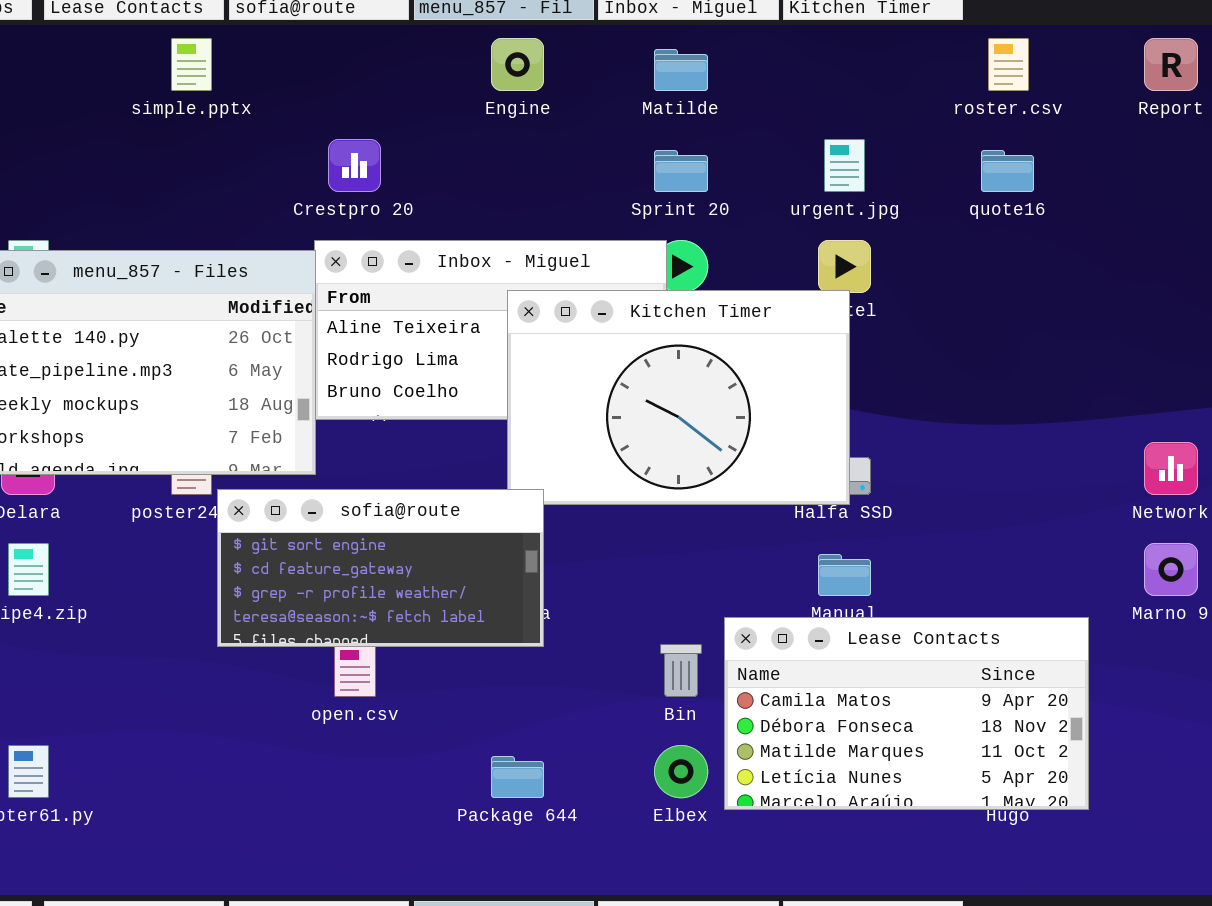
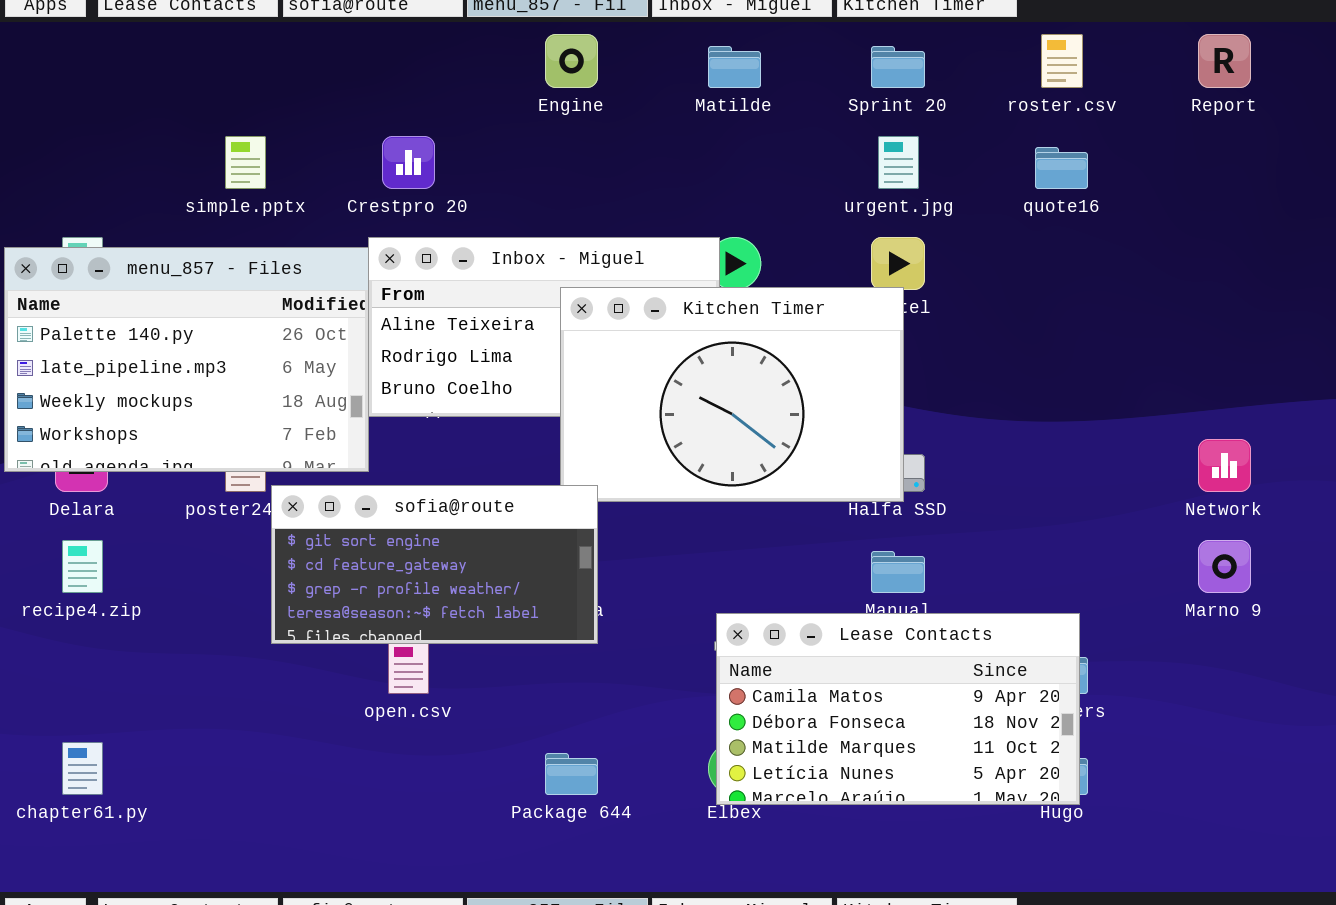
simple.pptx: [171,38,212,91] -> [225,136,266,189], moved
Sprint 20: [654,150,708,192] -> [871,46,925,88], moved
Lease Contacts: [724,617,1089,810] -> [716,613,1080,805], moved

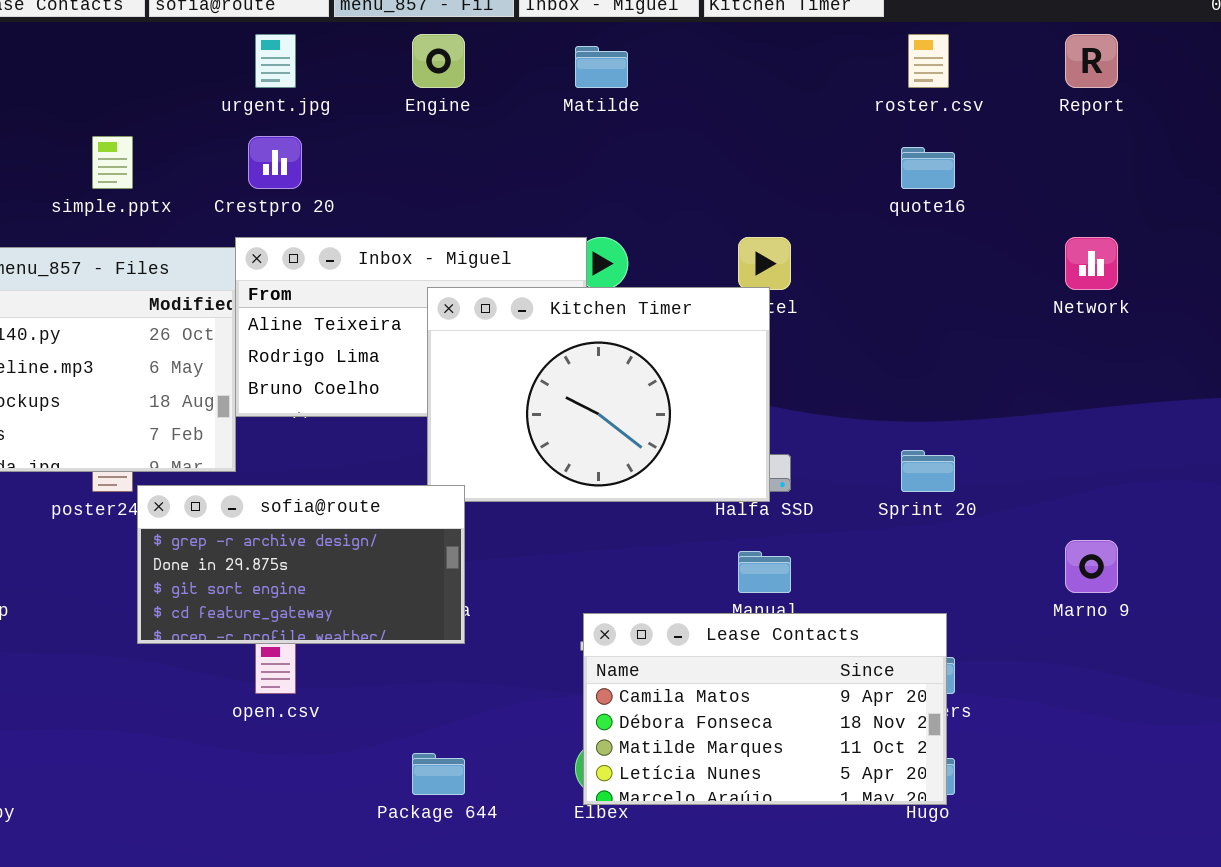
Sprint 20: [871,46,925,88] -> [901,450,955,492], moved
urgent.jpg: [878,136,919,189] -> [255,34,296,88], moved
Network: [1198,439,1251,492] -> [1065,237,1118,290], moved
sofia@route: [271,485,598,644] -> [137,485,465,644], scrolled up 2 rows

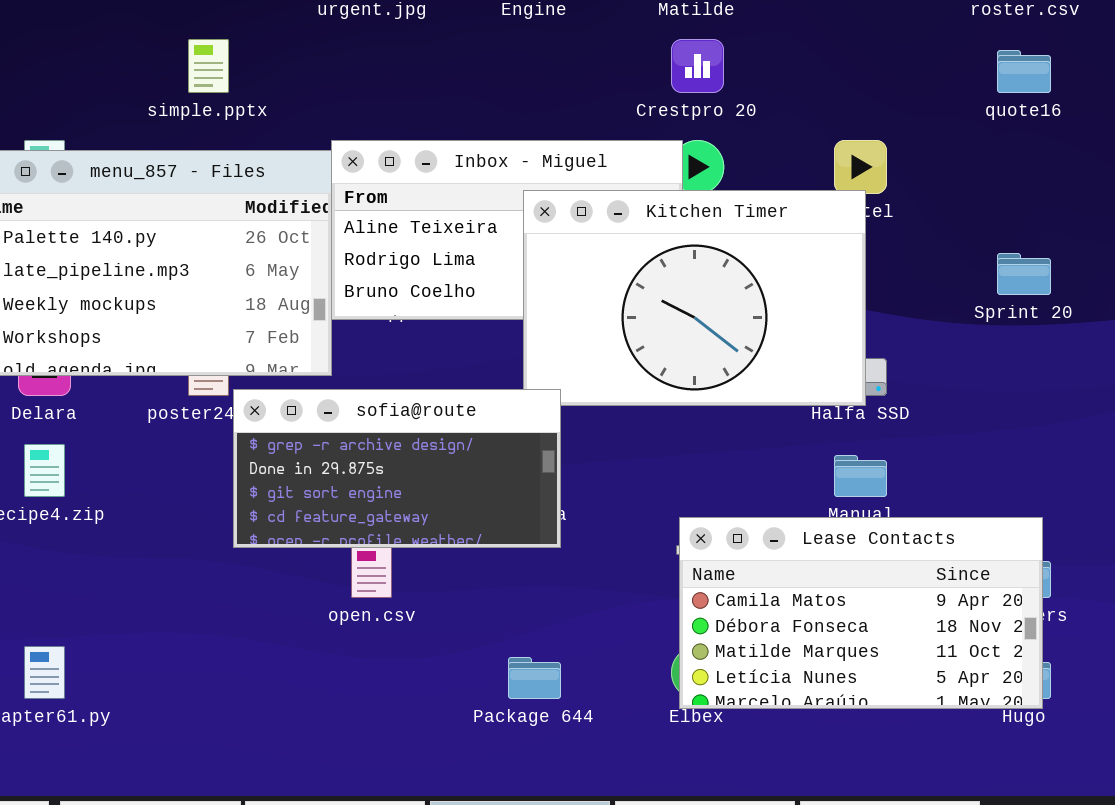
Crestpro 20: [248,136,302,189] -> [671,39,724,93], moved
Sprint 20: [901,450,955,492] -> [997,253,1051,295], moved

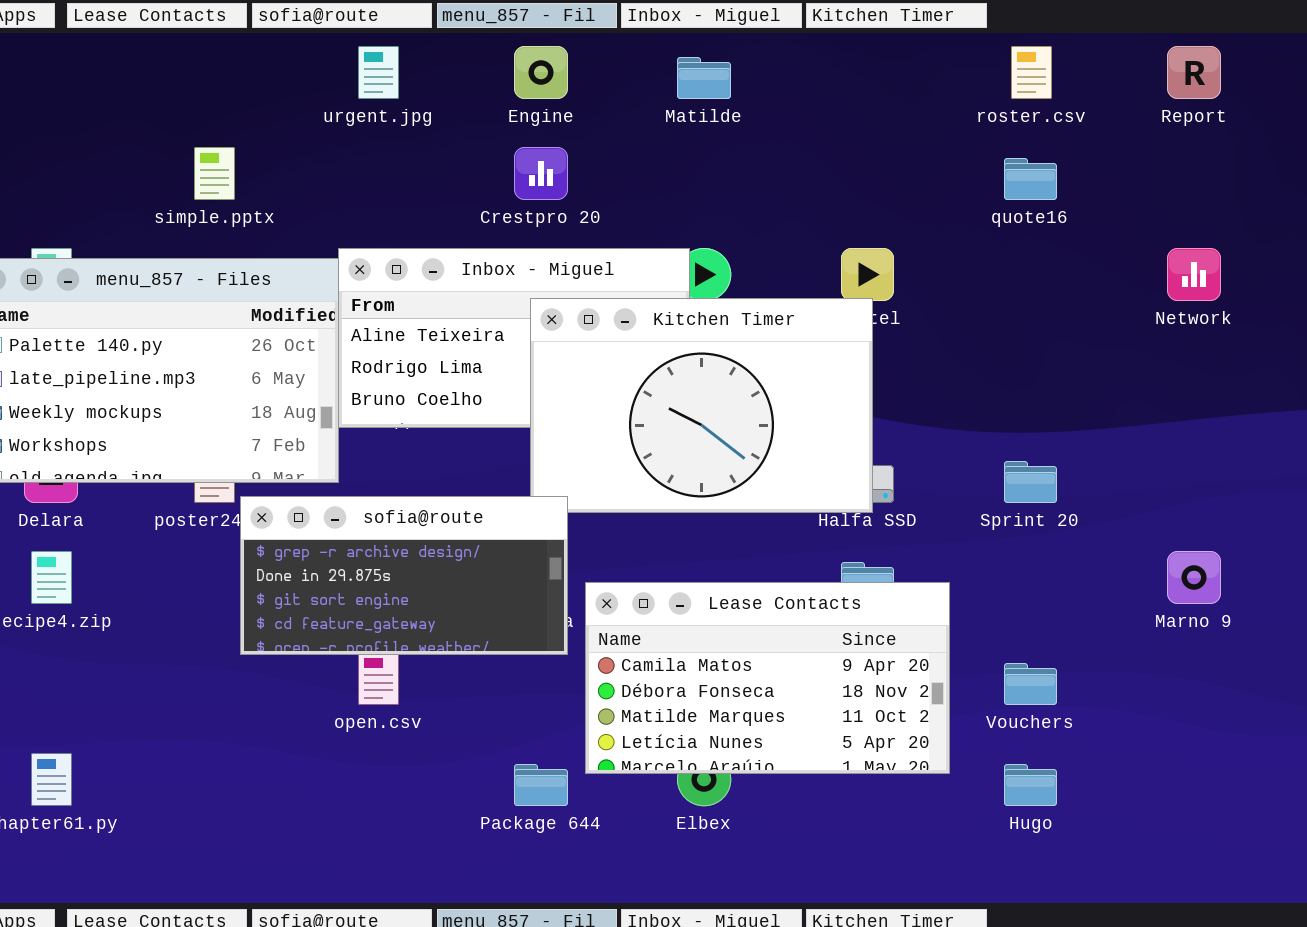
Crestpro 20: [671,39,724,93] -> [514,147,568,200], moved
Sprint 20: [997,253,1051,295] -> [1004,461,1057,503], moved
Lease Contacts: [679,517,1043,709] -> [585,582,950,774], moved

